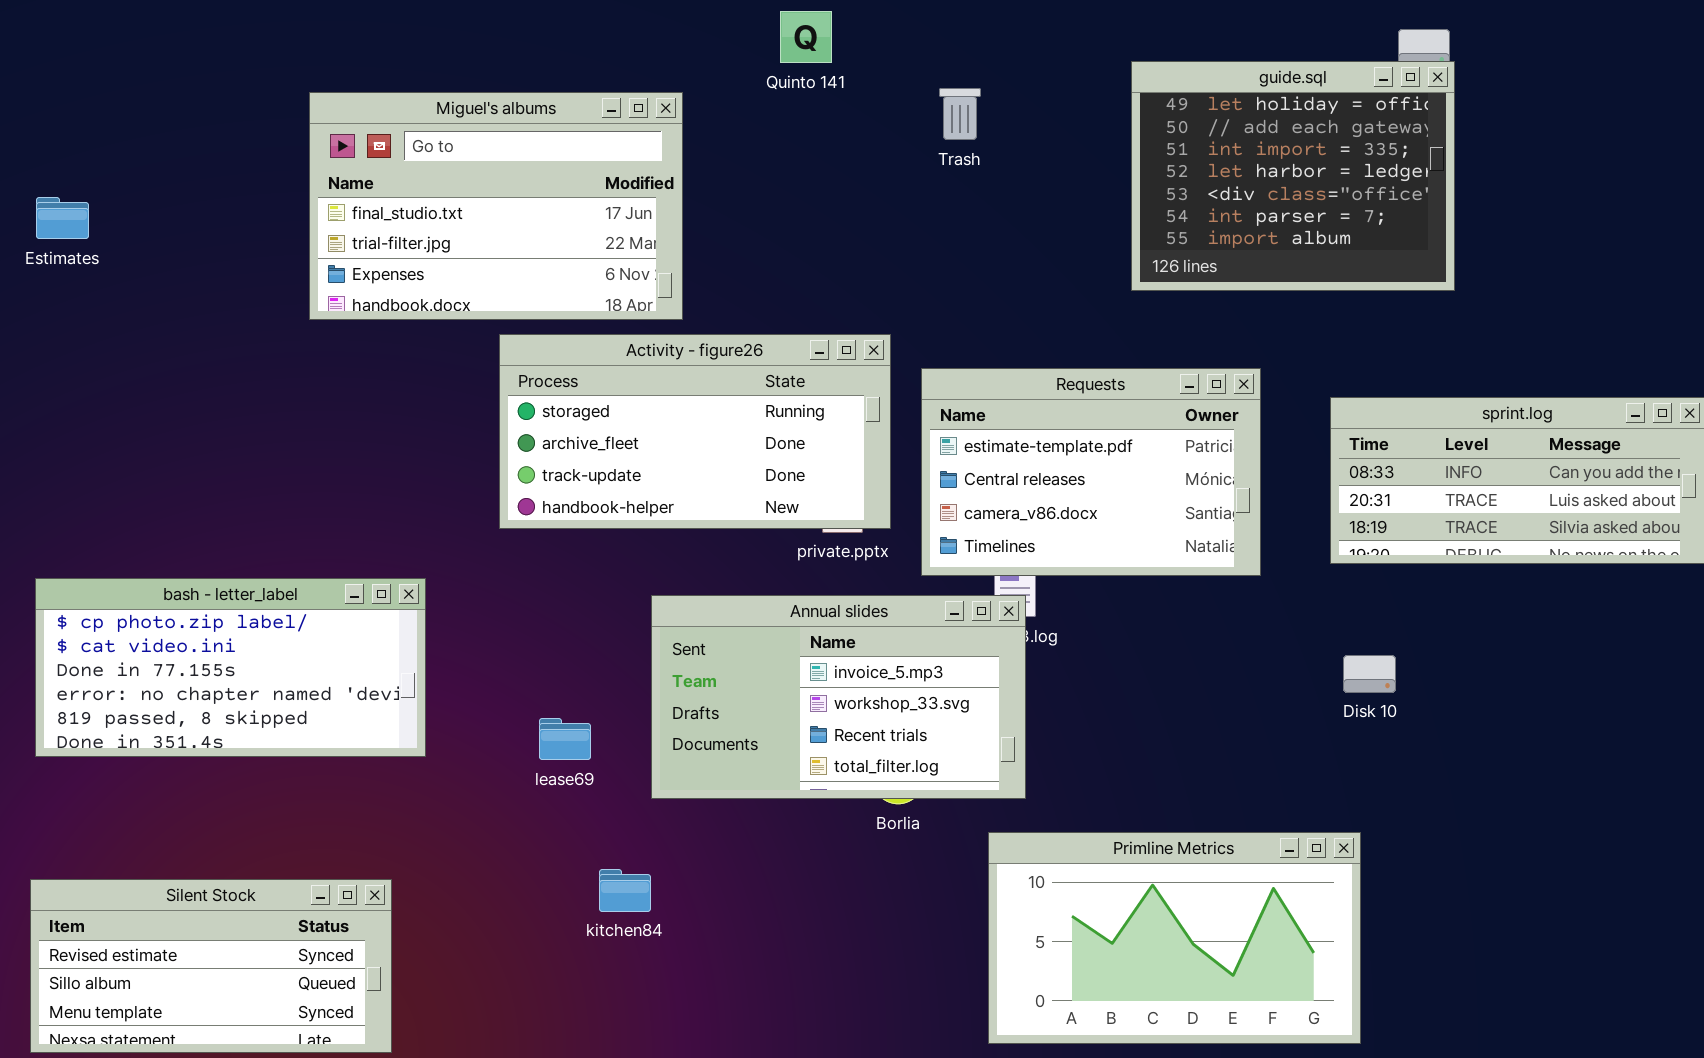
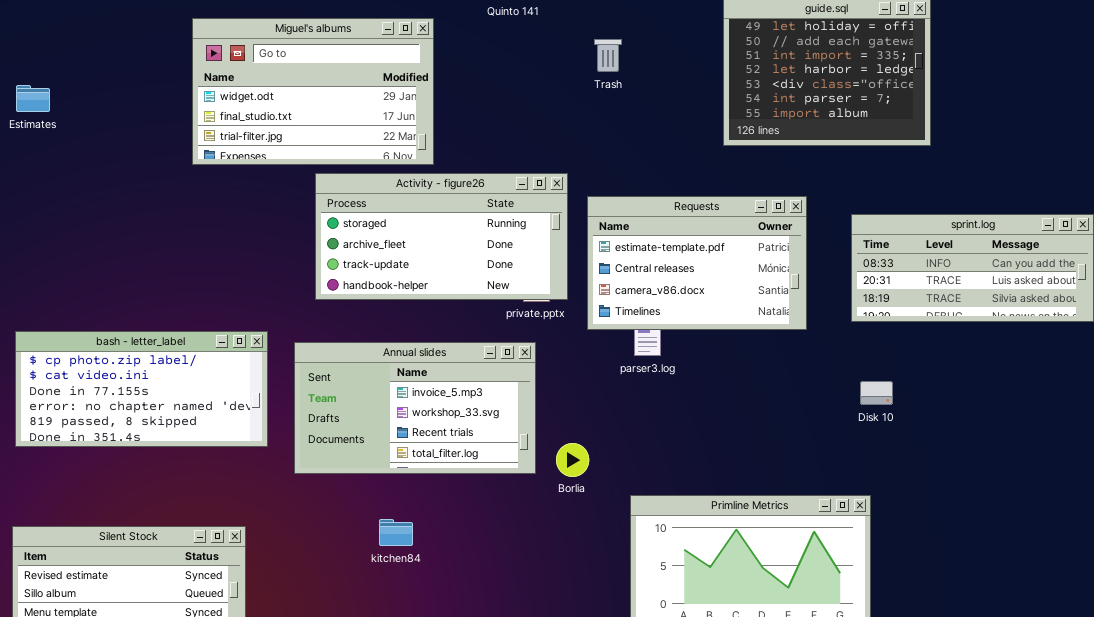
Trash: [939,88,981,140] -> [594,39,622,72], moved
Miguel's albums: [309,92,683,320] -> [192,18,434,165], scrolled up 1 row
Annual slides: [651,595,1026,799] -> [294,342,536,474], moved

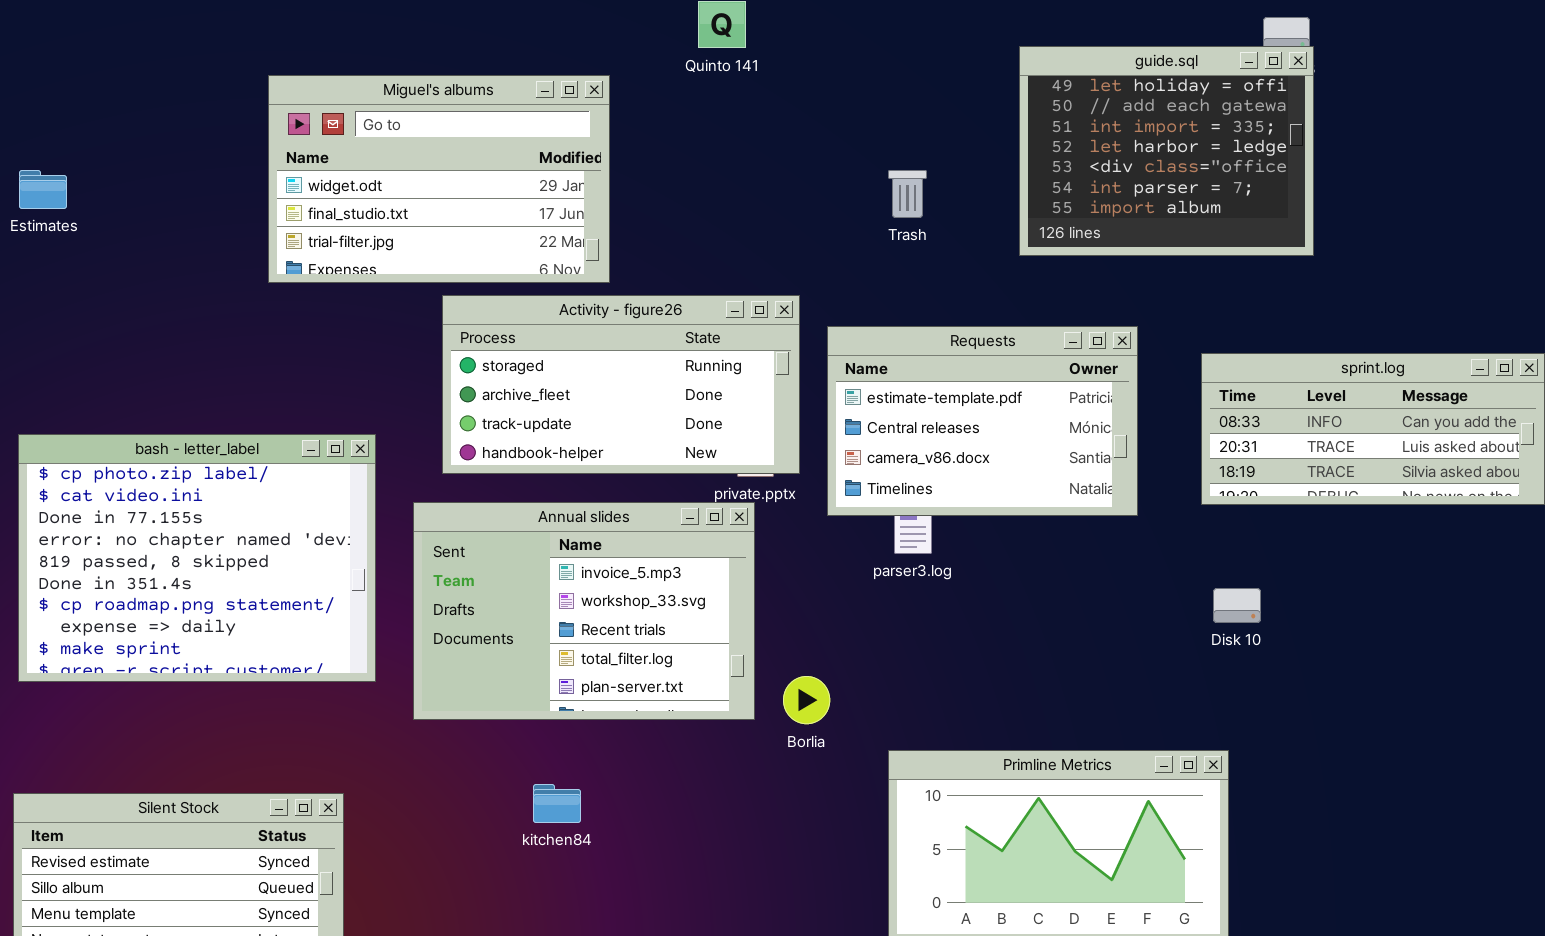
Trash: [594,39,622,72] -> [888,170,927,218], moved
bash - letter_label: [15,331,268,447] -> [18,434,376,682], resized
Annual slides: [294,342,536,474] -> [413,502,755,720], resized

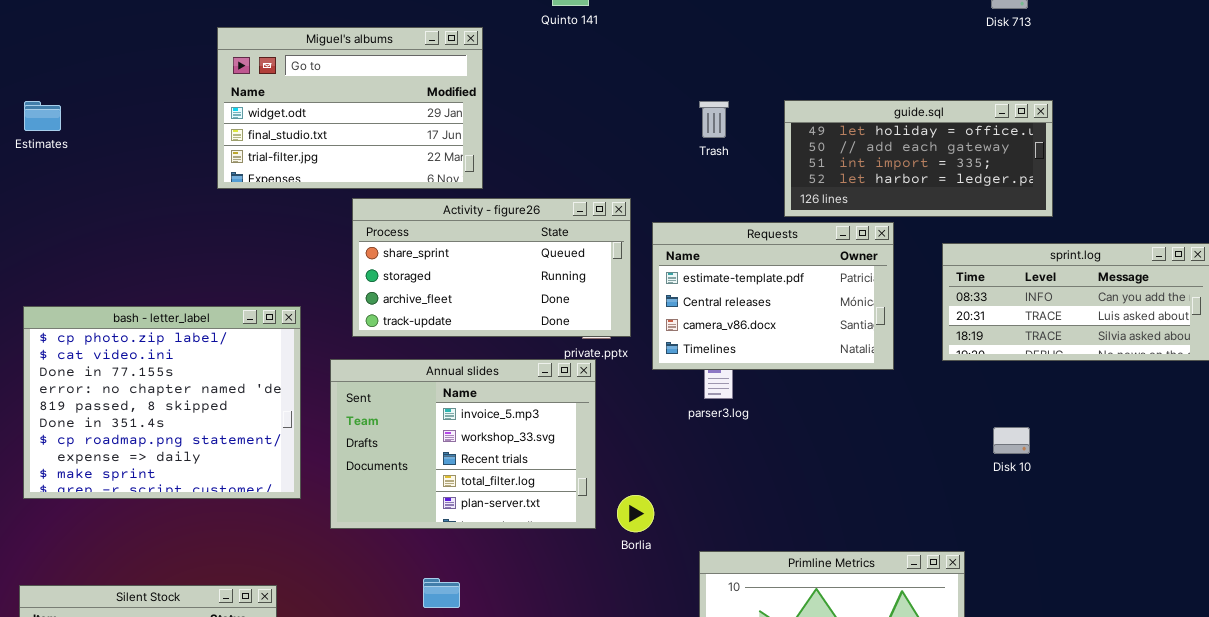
guide.sql: [1019,46,1314,256] -> [784,100,1053,217], moved, resized
Activity - figure26: [442,295,800,474] -> [352,198,631,337], scrolled up 1 row
Disk 10: [1213,588,1261,623] -> [993,427,1030,454], moved

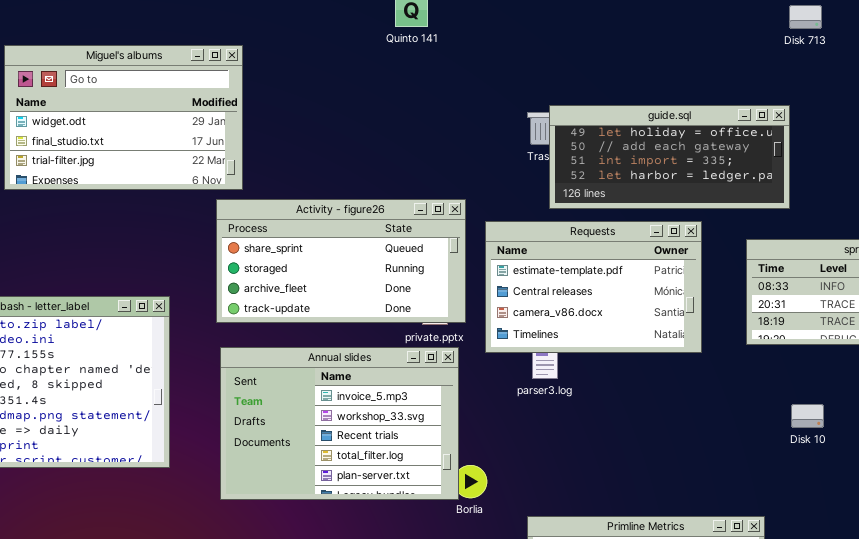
Miguel's albums: [217,27,483,189] -> [4,45,243,190], moved
guide.sql: [784,100,1053,217] -> [549,105,790,209], moved
Annual slides: [330,359,596,529] -> [220,347,459,500], moved

